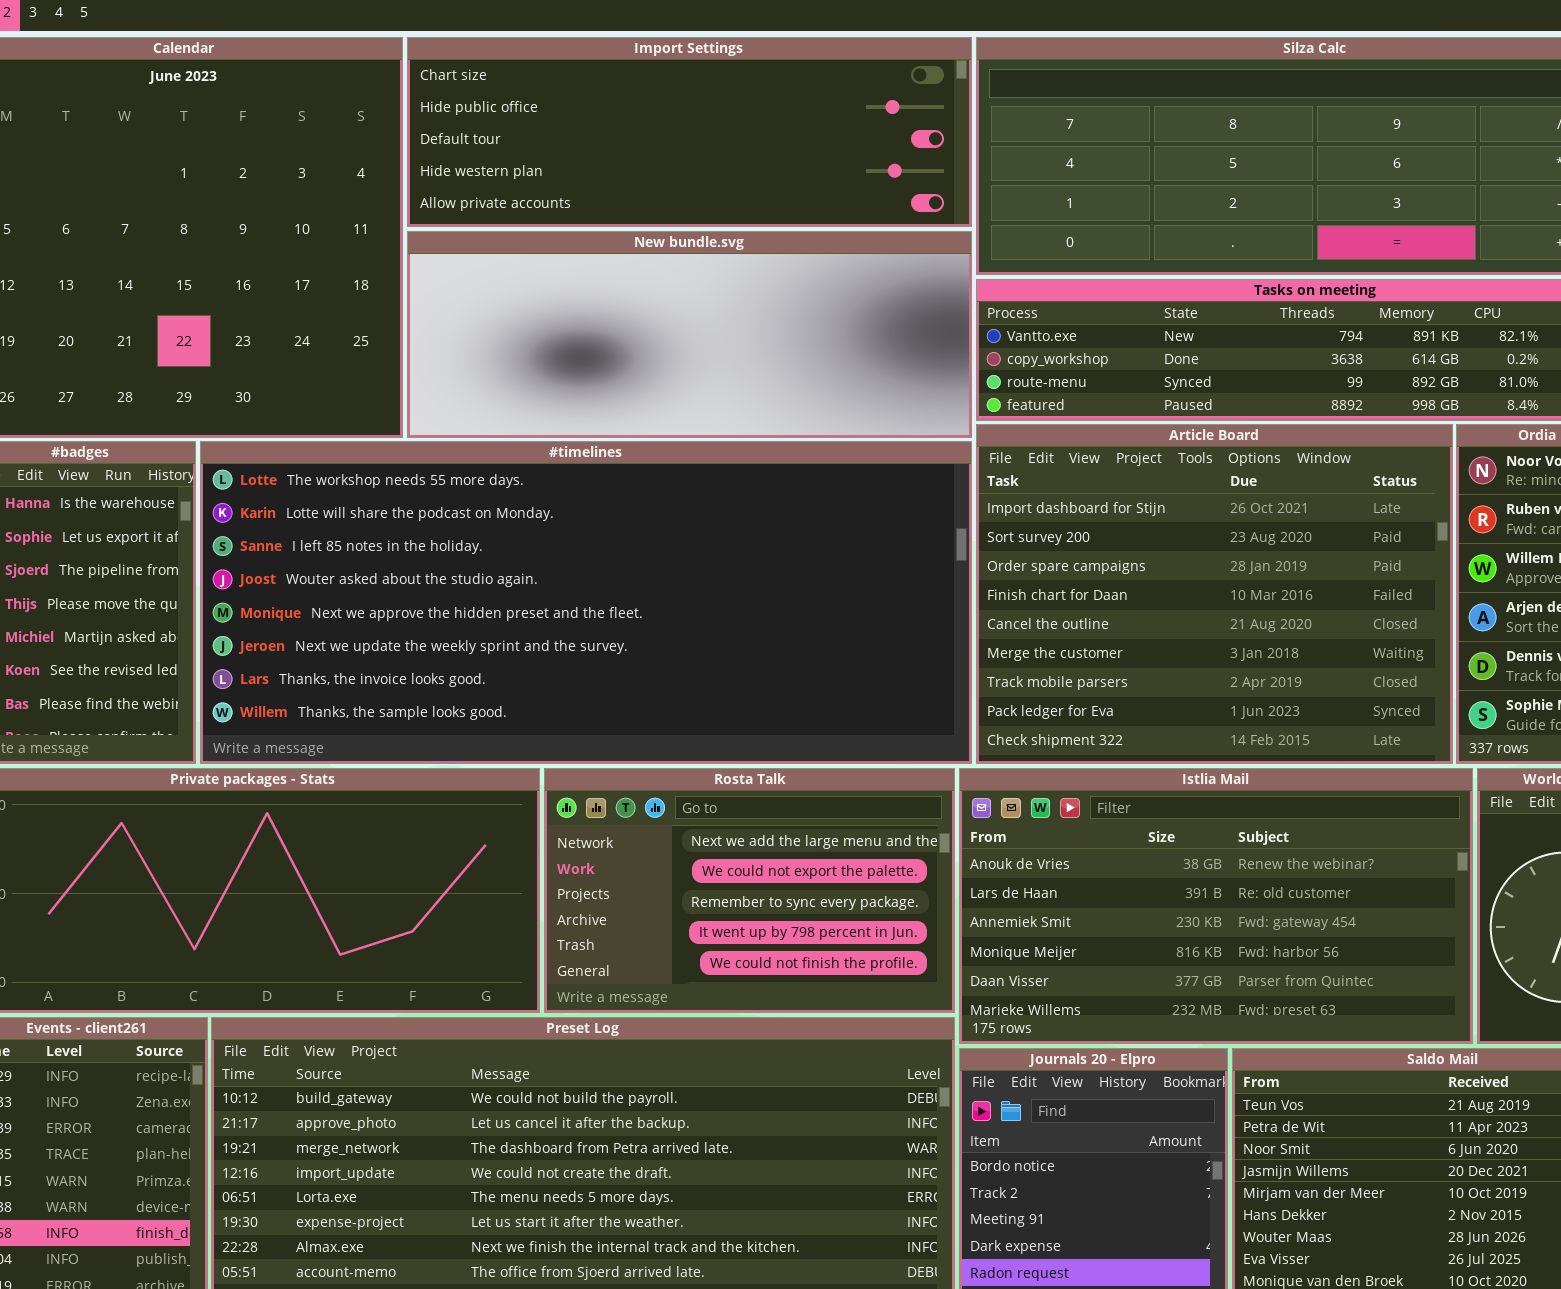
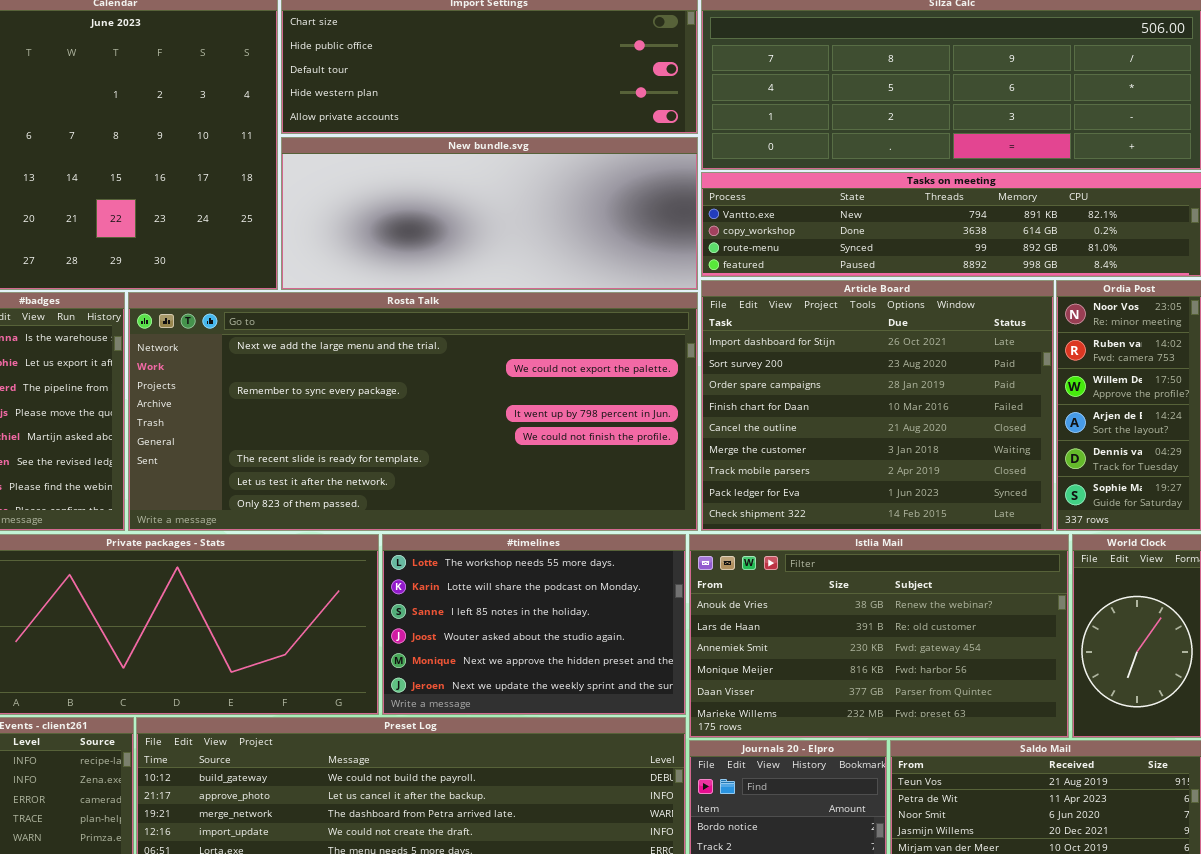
#timelines: [200,441,972,764] -> [382,534,686,715], moved, resized
Rosta Talk: [544,768,955,1013] -> [128,292,698,531], moved, resized

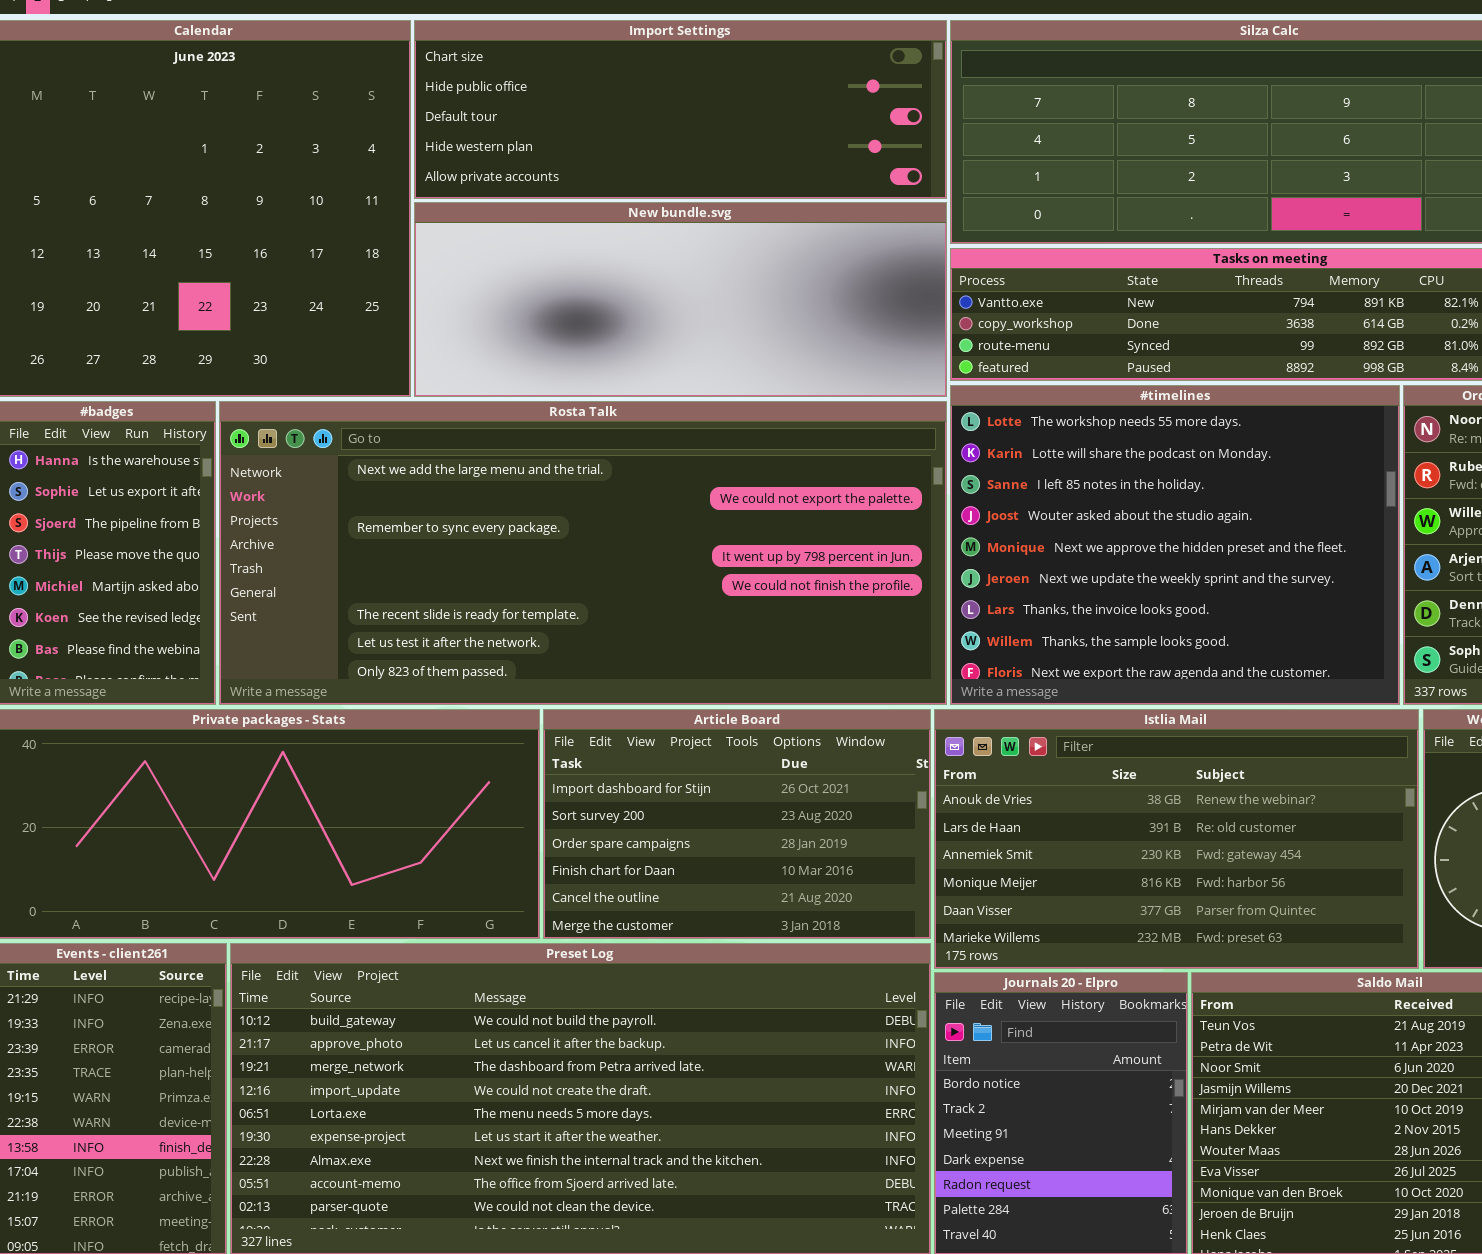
Article Board: [701,280,1054,531] -> [543,709,931,939], moved, resized
#timelines: [382,534,686,715] -> [950,385,1400,705], moved, resized

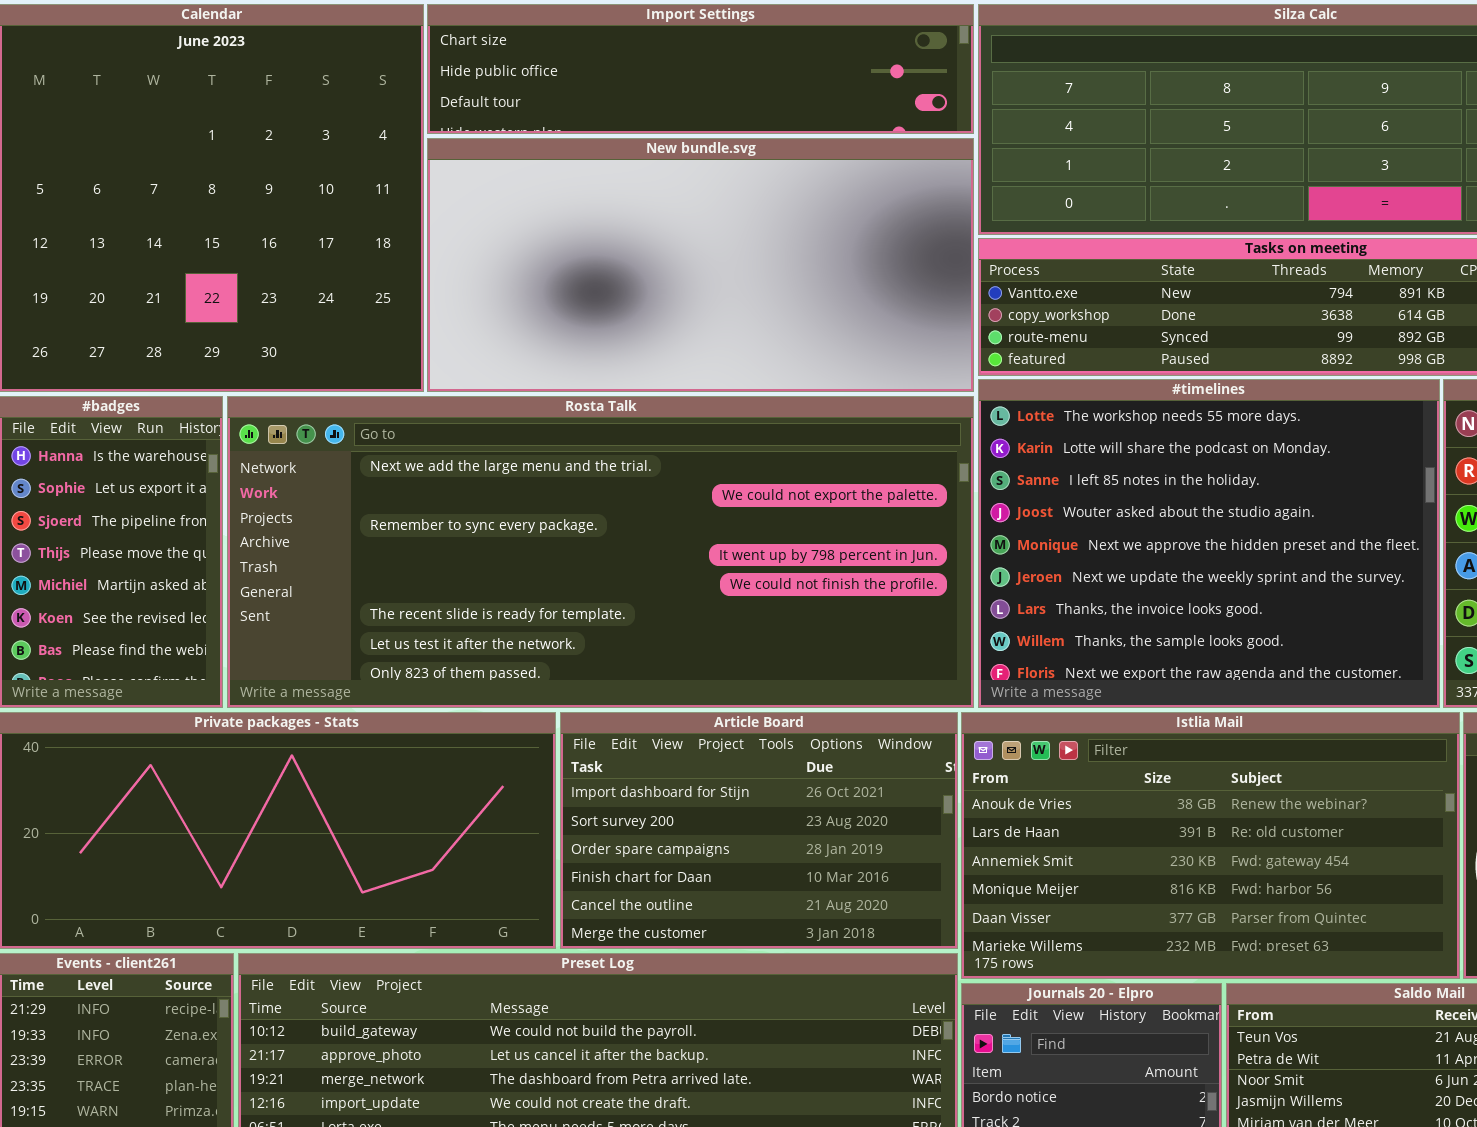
Import Settings: [414,20,947,199] -> [427,4,974,134], resized
New bundle.svg: [414,202,947,397] -> [427,138,974,392], resized

